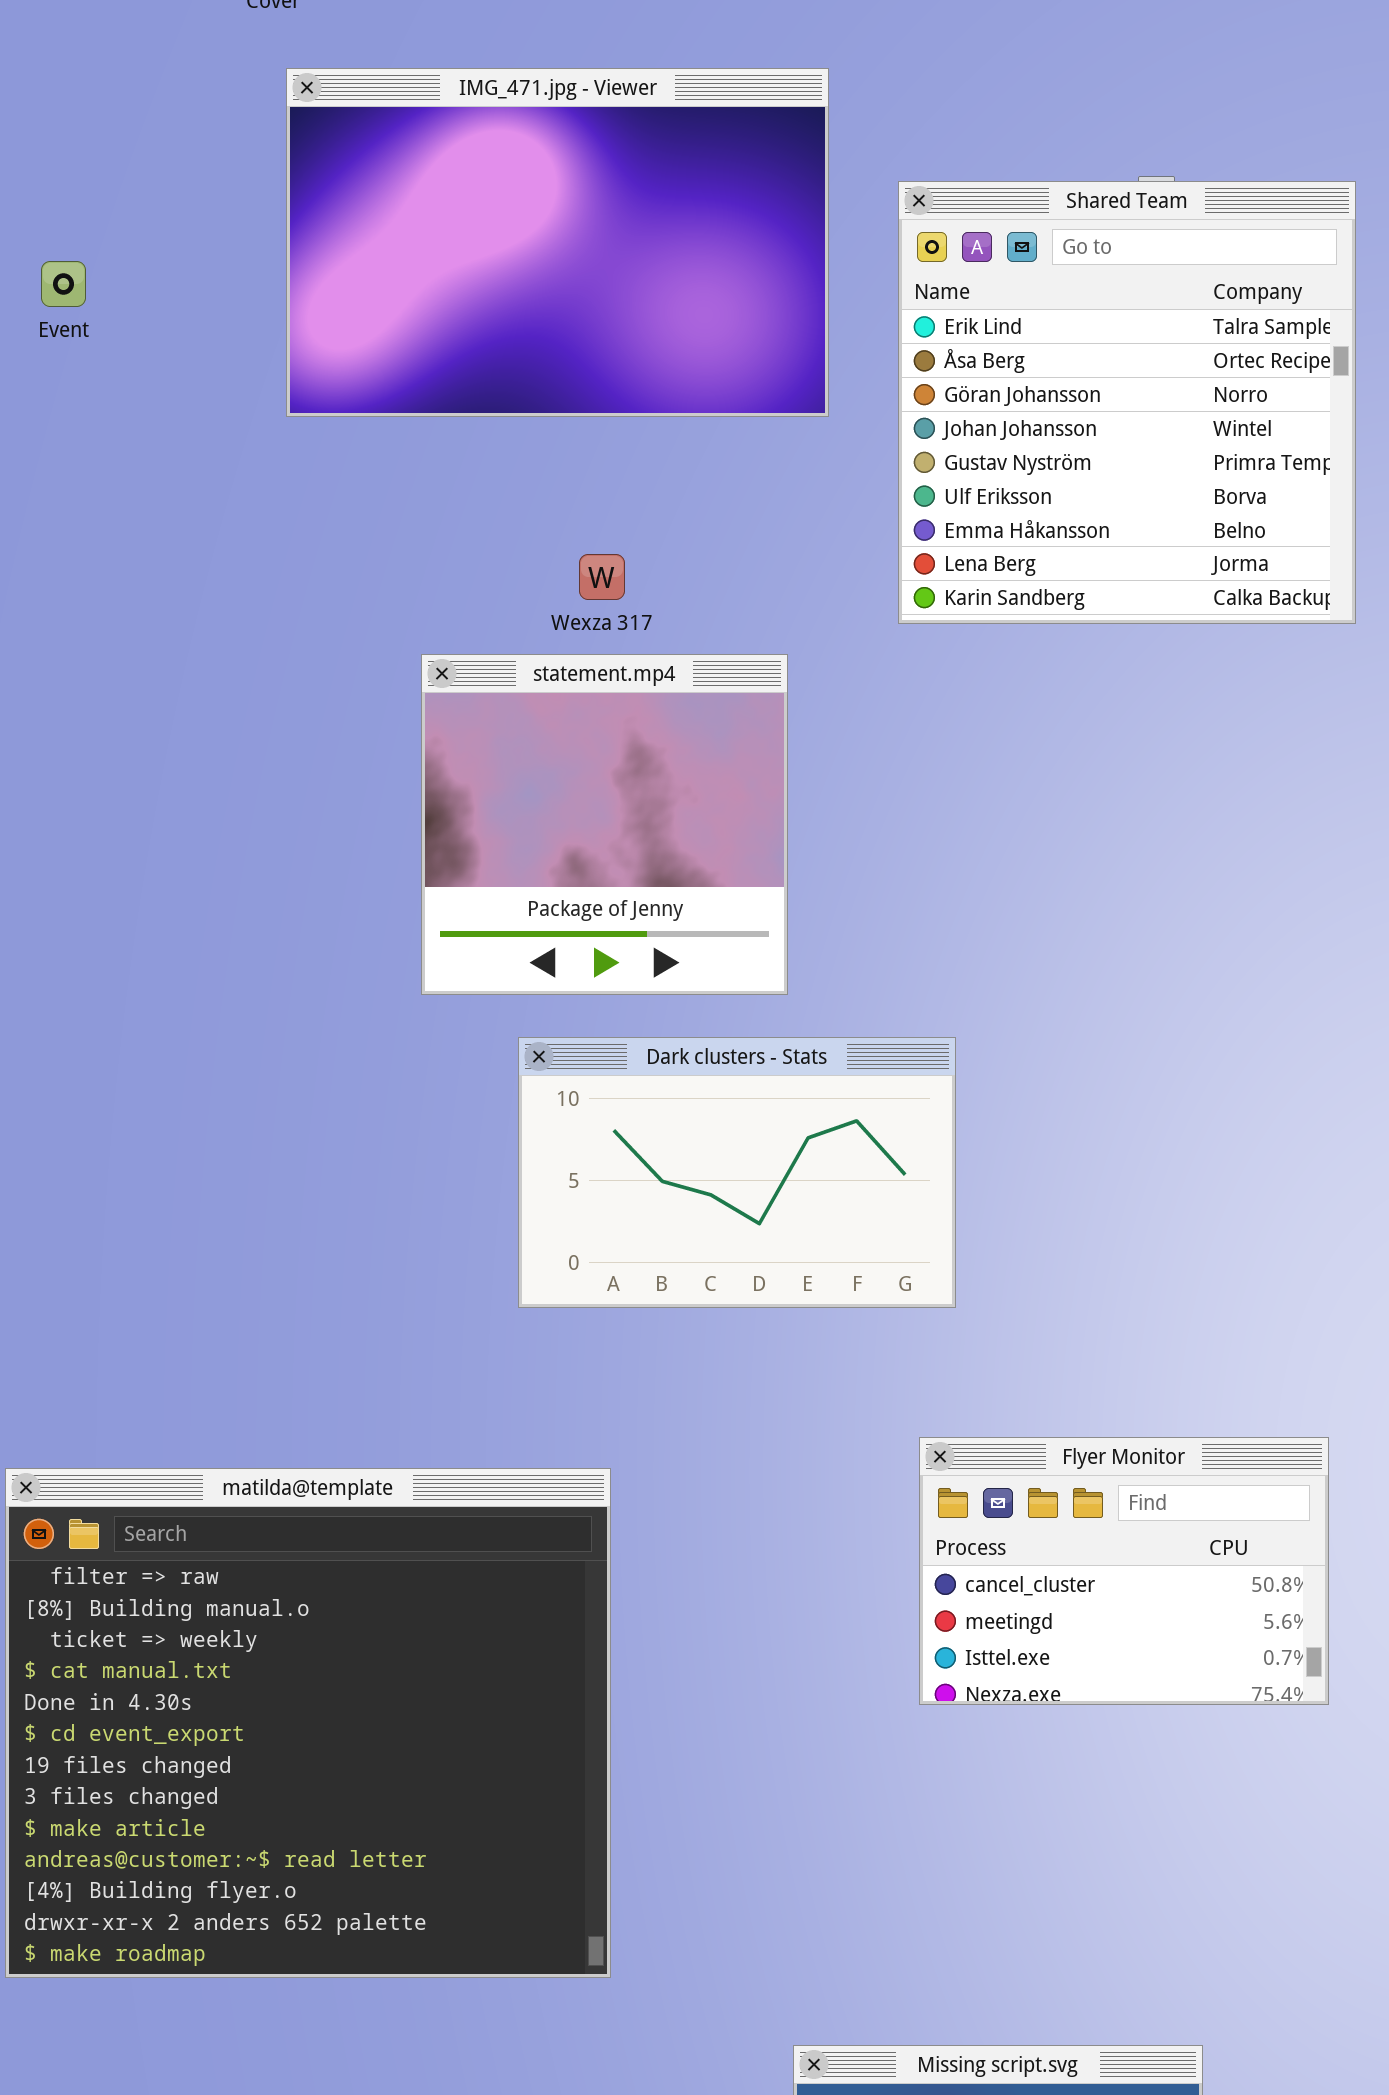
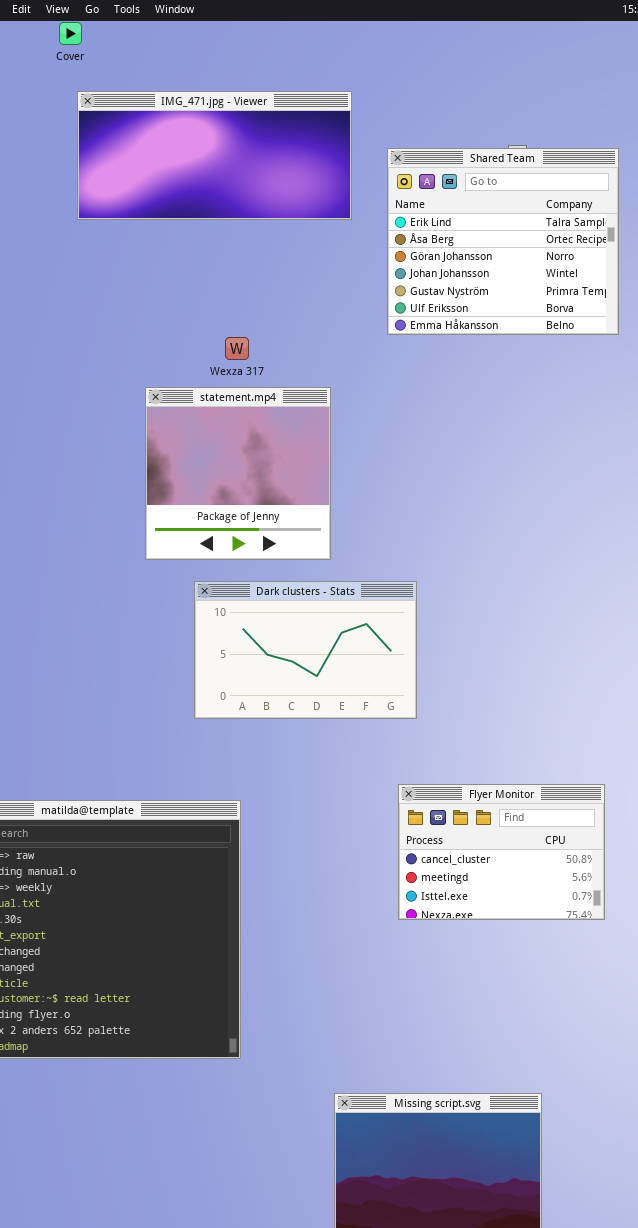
IMG_471.jpg - Viewer: [286,68,829,417] -> [77,91,352,220], resized
Shared Team: [898,181,1356,624] -> [387,148,619,335], resized

